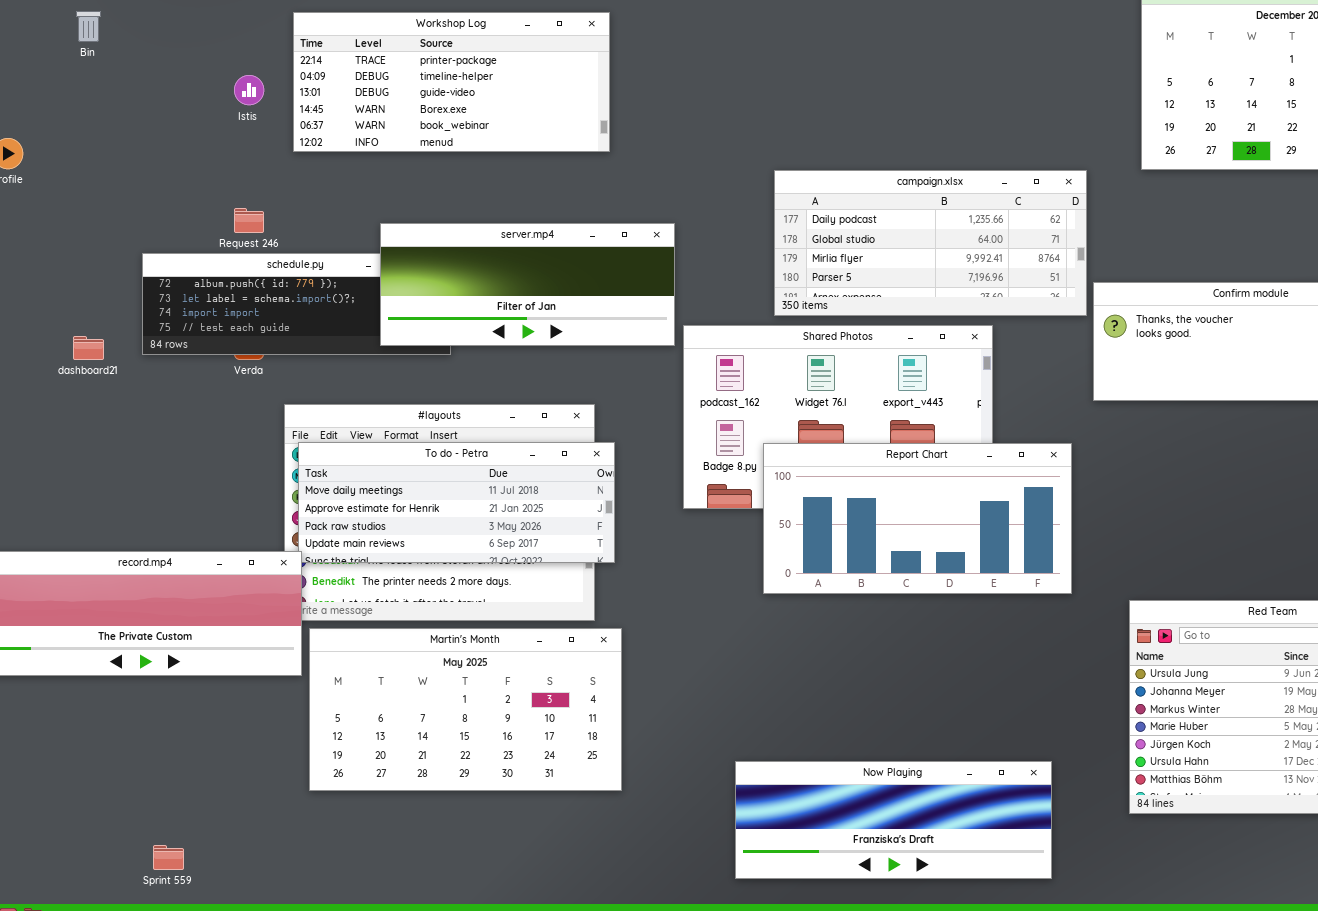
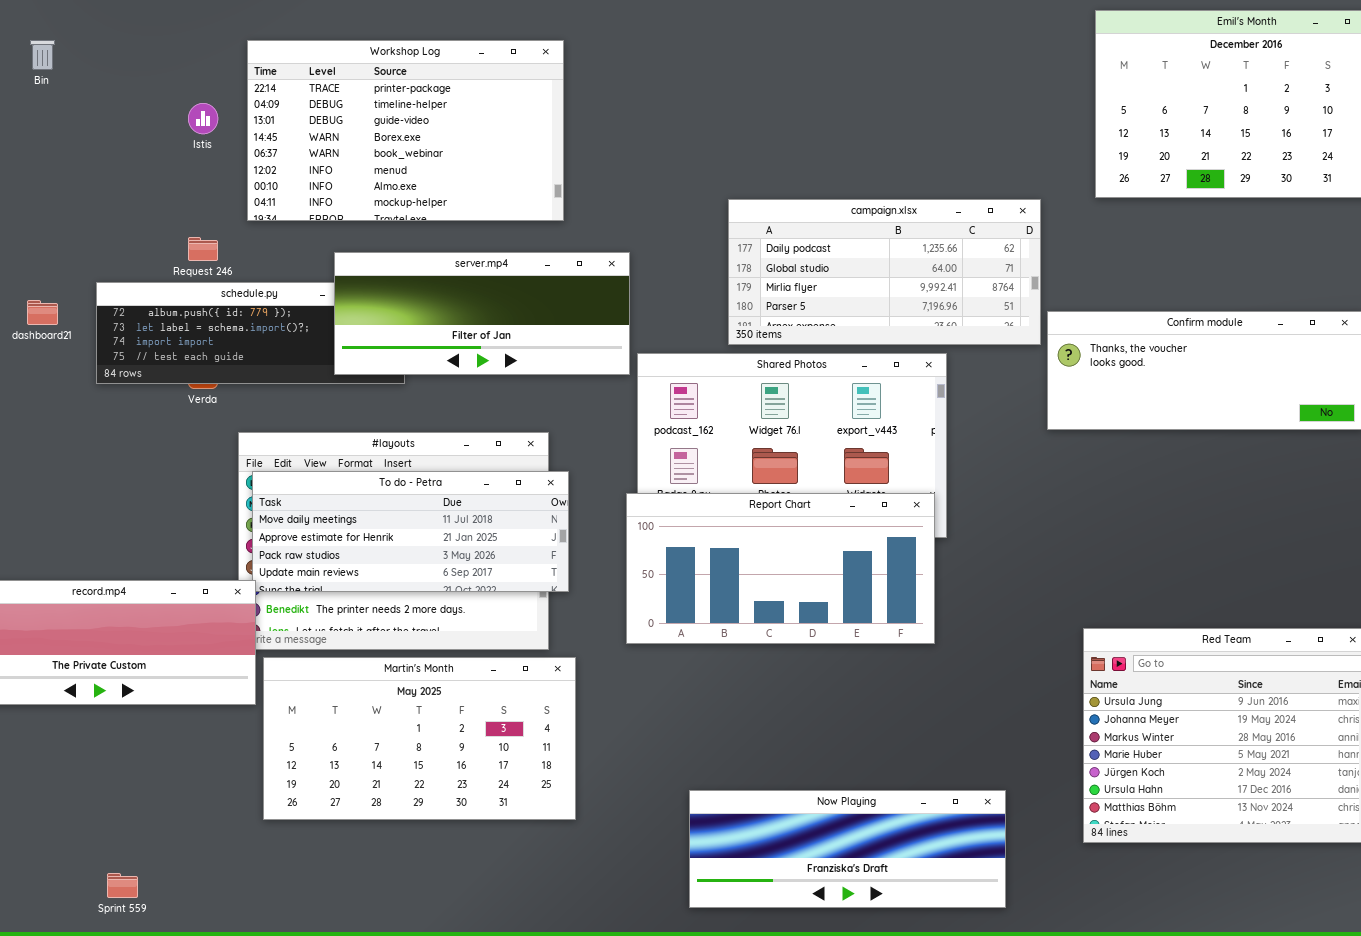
Workshop Log: [293,12,610,152] -> [247,40,564,221], resized
dashboard21: [73,336,104,360] -> [27,300,58,325], moved
Report Chart: [763,443,1072,594] -> [626,493,935,644], moved

